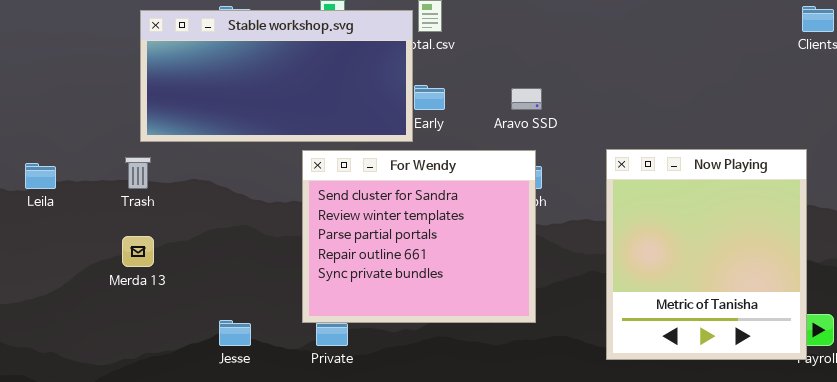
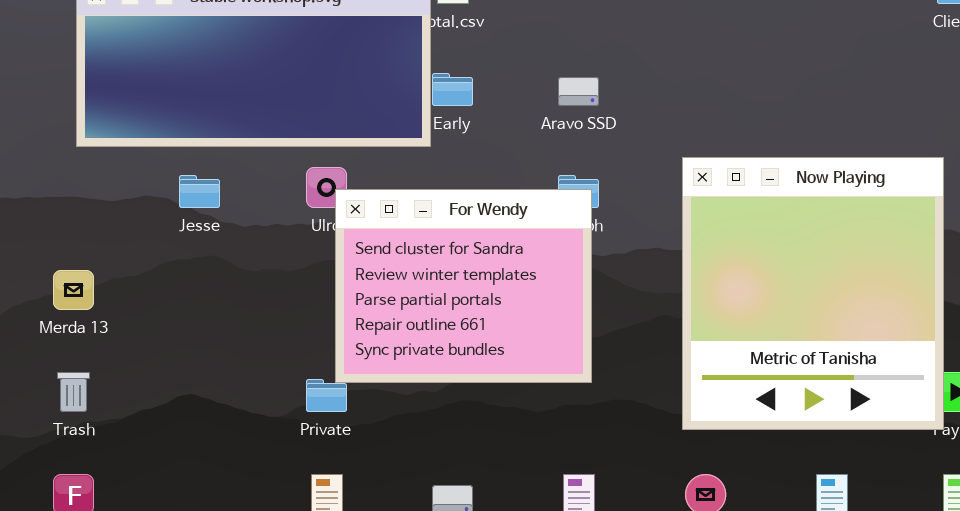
For Wendy: [302,150,536,323] -> [335,189,592,383], resized
Trash: [125,157,151,189] -> [57,372,90,412], moved
Jesse: [219,320,251,346] -> [179,175,220,208], moved

